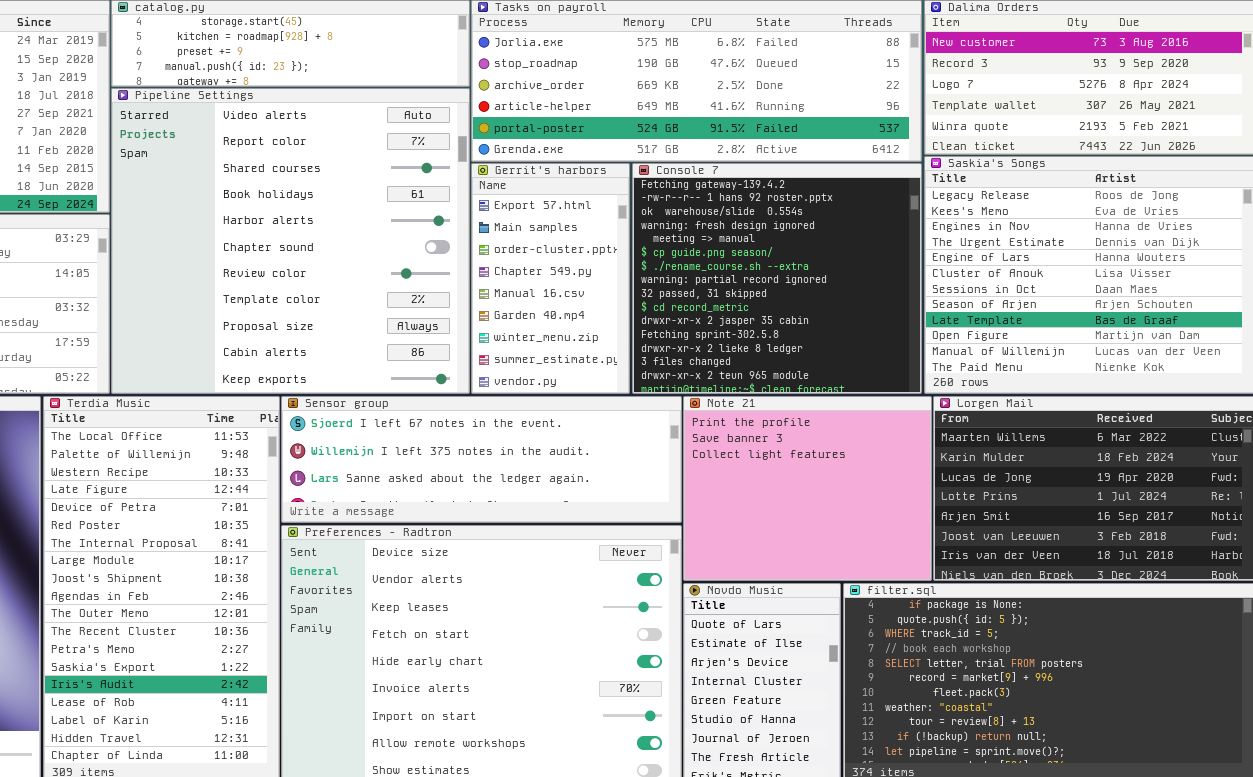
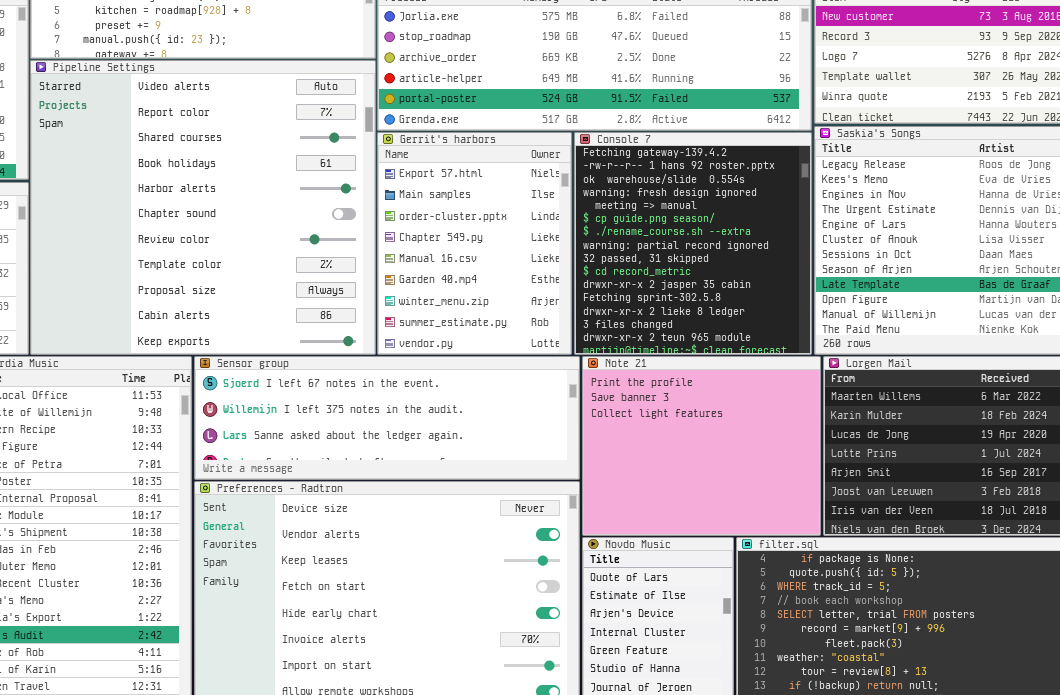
Gerrit's harbors: [471,163,630,394] -> [377,132,572,355], resized
Console 7: [632,163,922,394] -> [574,132,812,355], resized

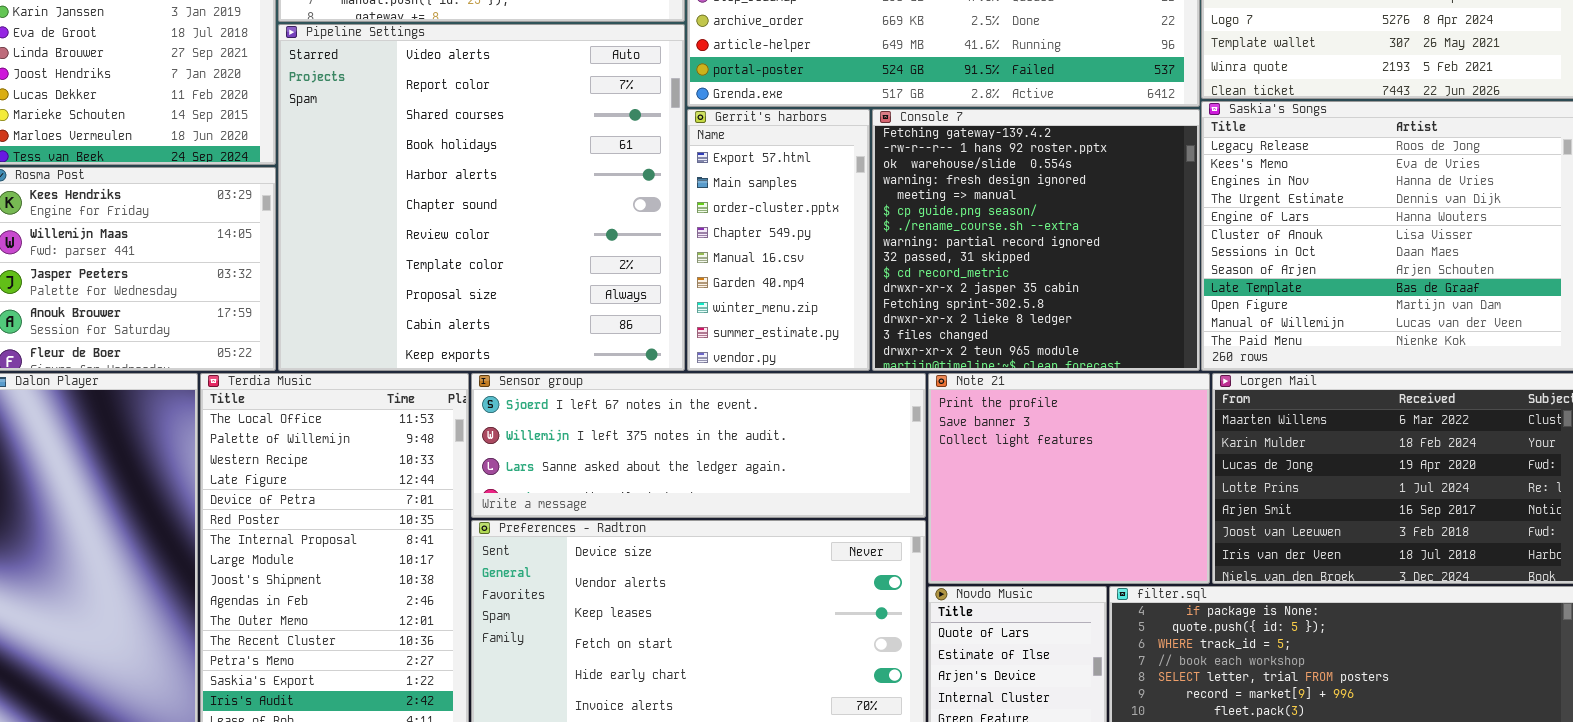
Gerrit's harbors: [377,132,572,355] -> [687,109,870,371], resized
Console 7: [574,132,812,355] -> [872,109,1200,371], resized

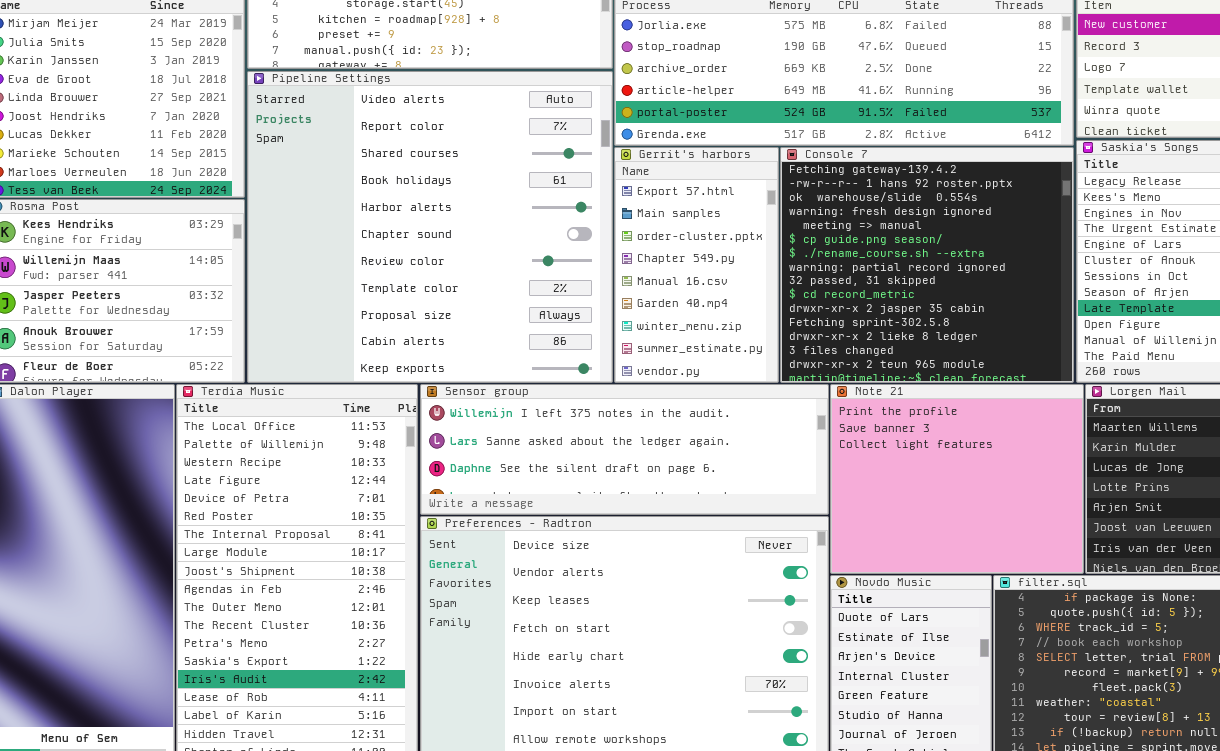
Sensor group: [471,373,926,518] -> [420,384,829,515], scrolled down 1 row

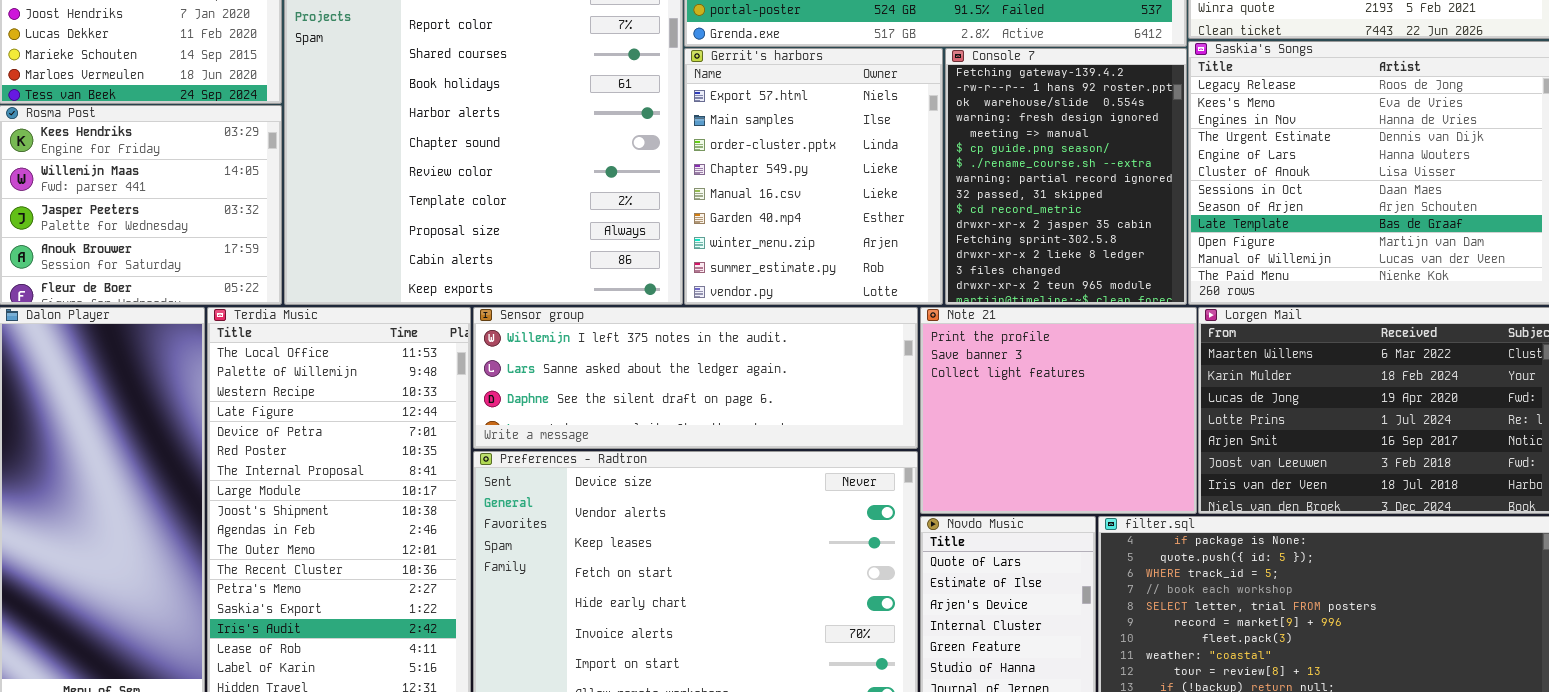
Gerrit's harbors: [614,147,779,383] -> [684,48,943,305], resized
Console 7: [780,147,1074,383] -> [945,48,1187,305], resized

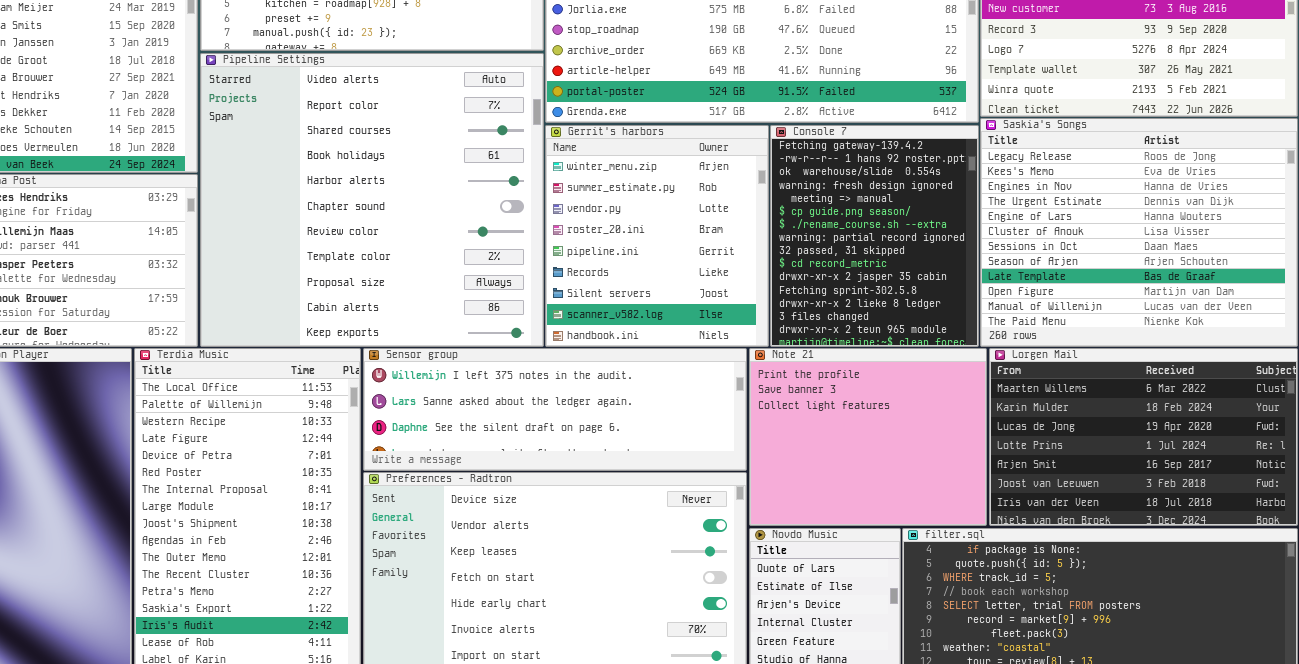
Gerrit's harbors: [684,48,943,305] -> [545,125,769,347], scrolled down 6 rows

